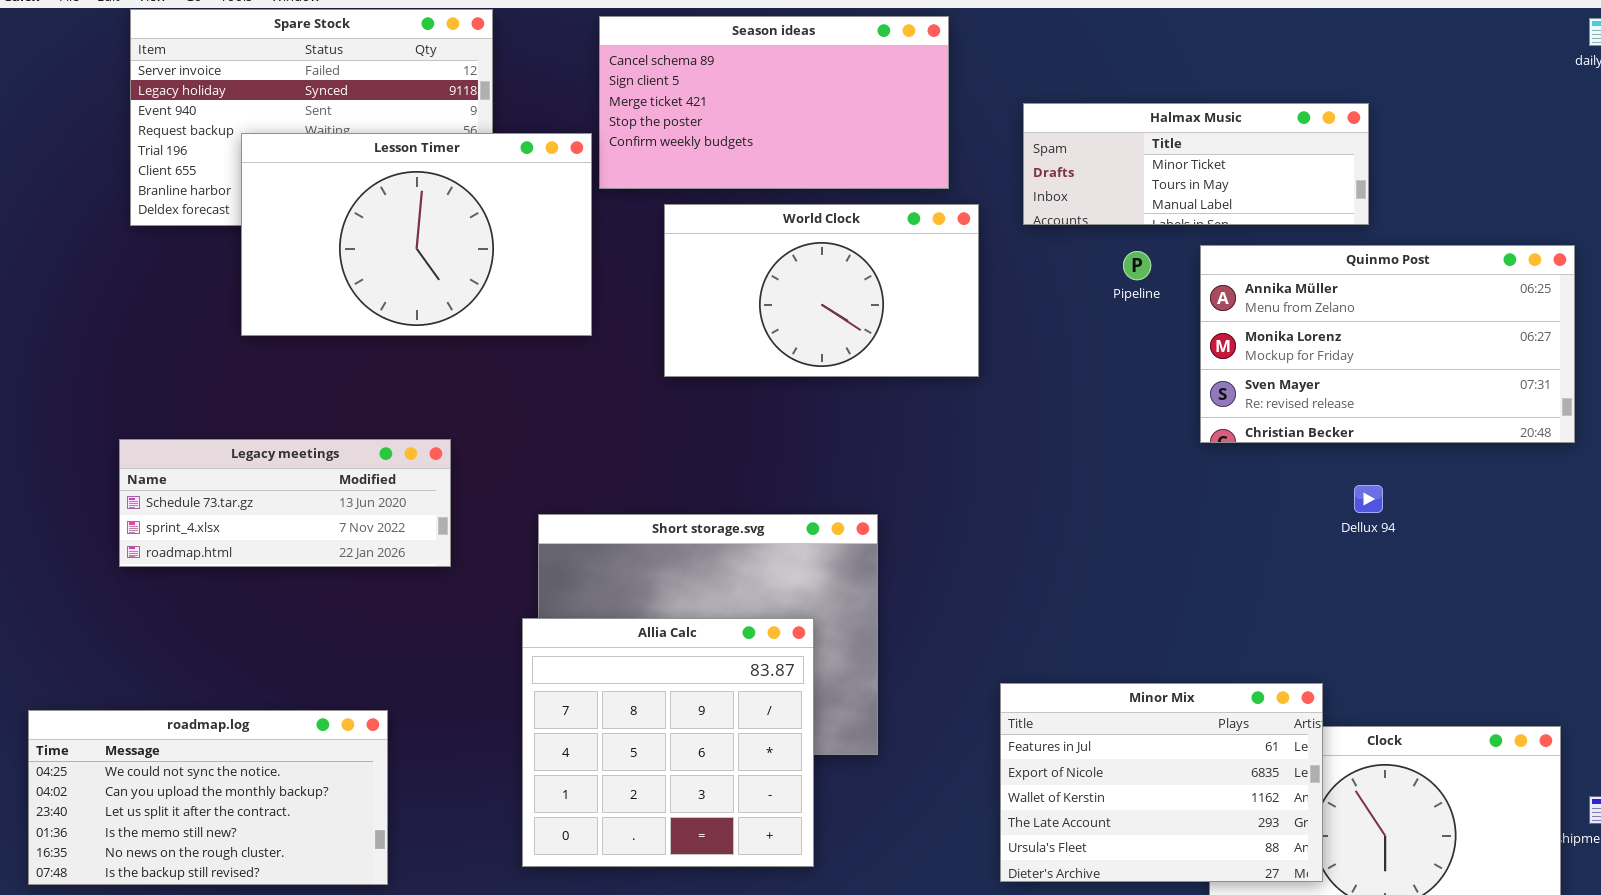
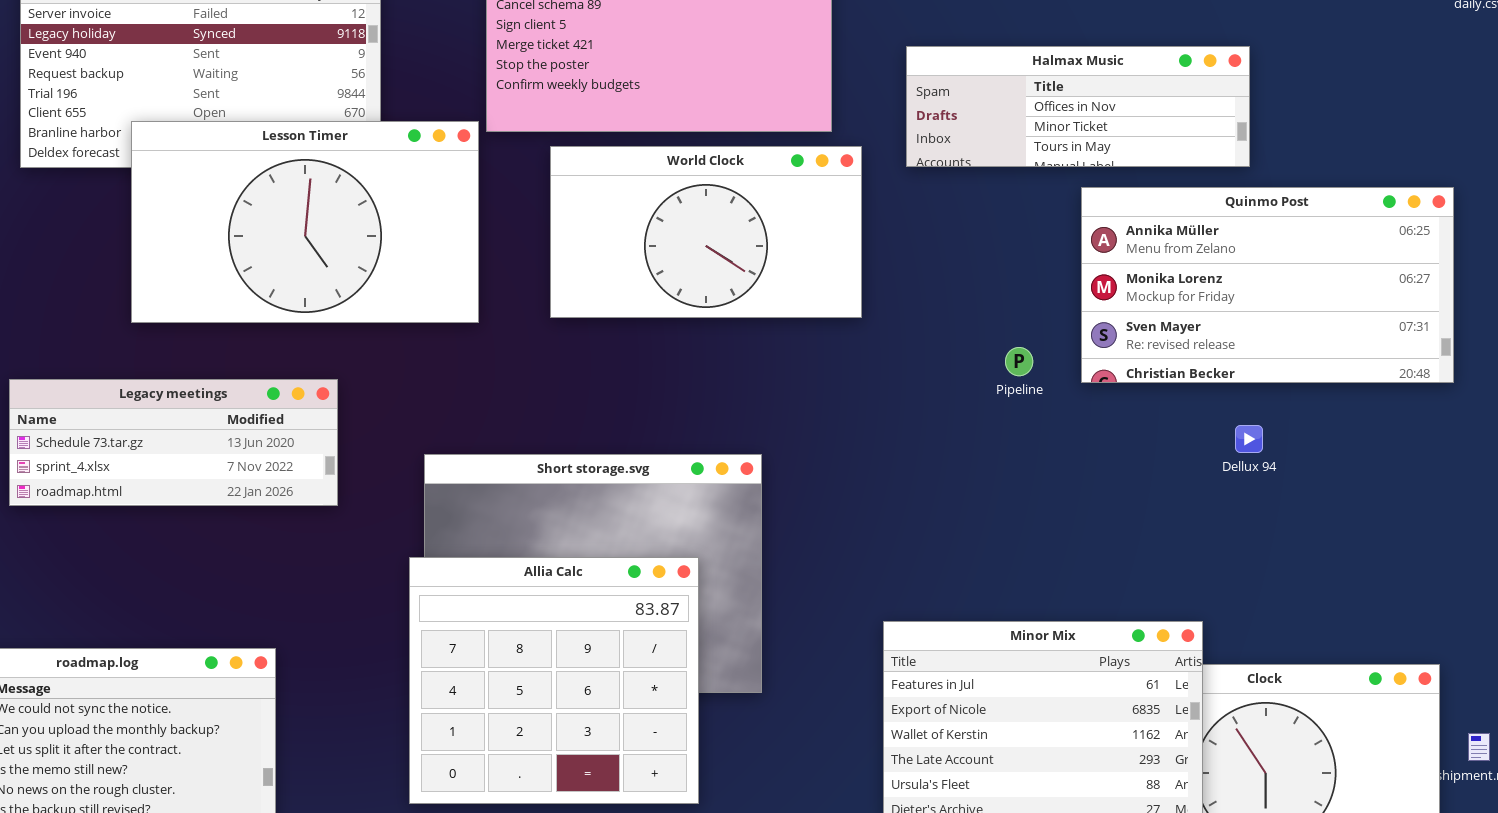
Halmax Music: [1023,103,1369,225] -> [906,46,1250,167], scrolled up 1 row
Lesson Timer: [241,133,592,336] -> [131,121,479,323], moved
Pipeline: [1123,251,1151,280] -> [1005,347,1033,376], moved

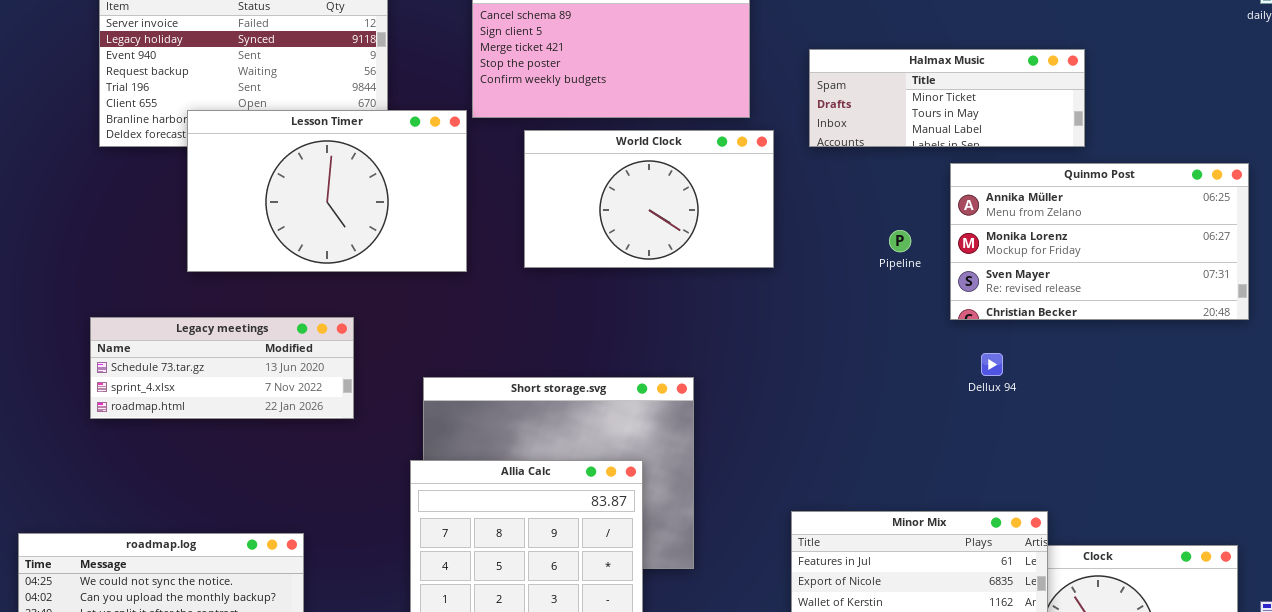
Halmax Music: [906,46,1250,167] -> [809,49,1085,147], scrolled down 1 row
Pipeline: [1005,347,1033,376] -> [889,230,911,252], moved
Dellux 94: [1235,425,1263,453] -> [981,353,1003,376], moved

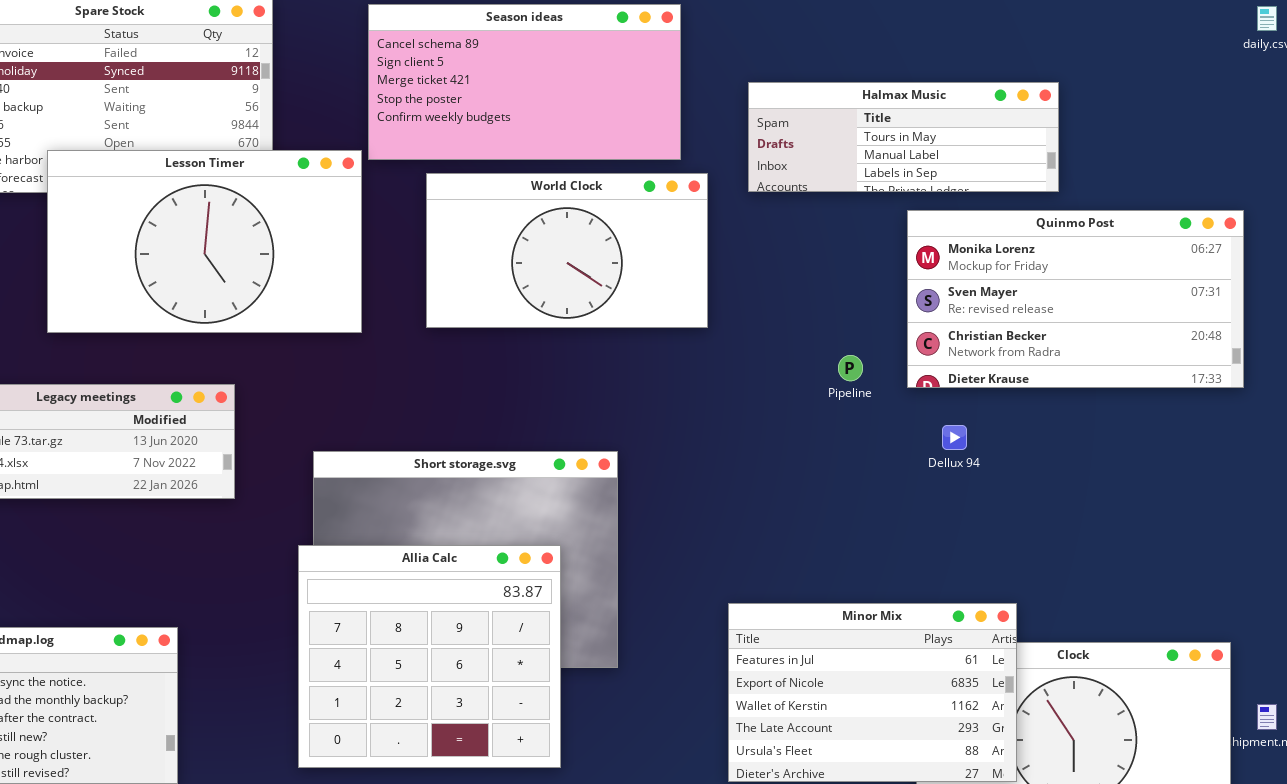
Halmax Music: [809,49,1085,147] -> [748,82,1059,192], scrolled down 1 row
Quinmo Post: [950,163,1249,320] -> [907,210,1244,388], scrolled down 1 row
Pipeline: [889,230,911,252] -> [838,355,863,381], moved

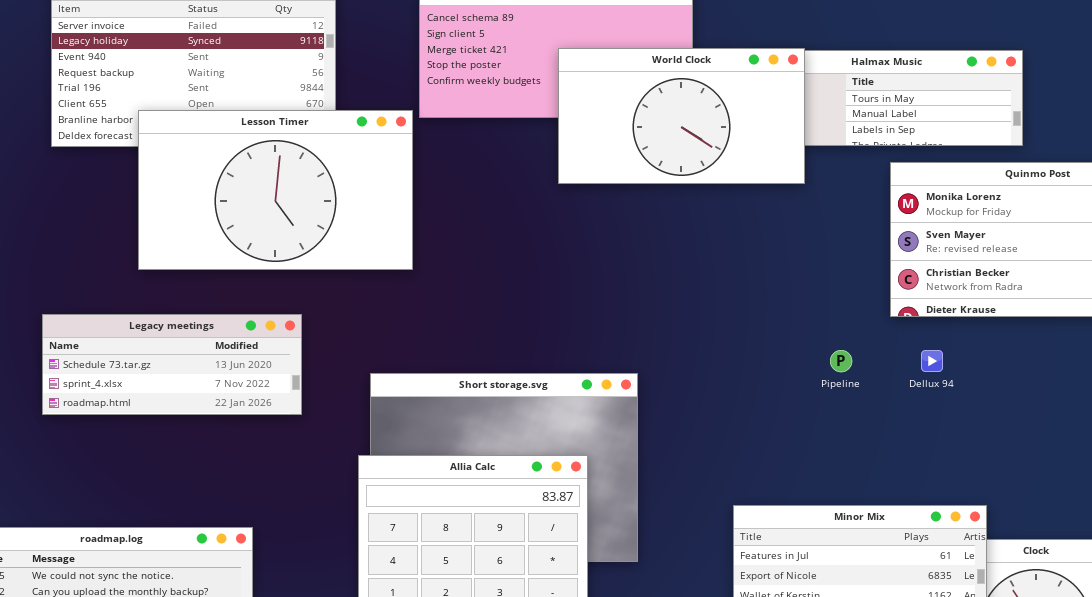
World Clock: [426,173,708,328] -> [558,48,805,184], moved
Pipeline: [838,355,863,381] -> [830,350,852,372], moved

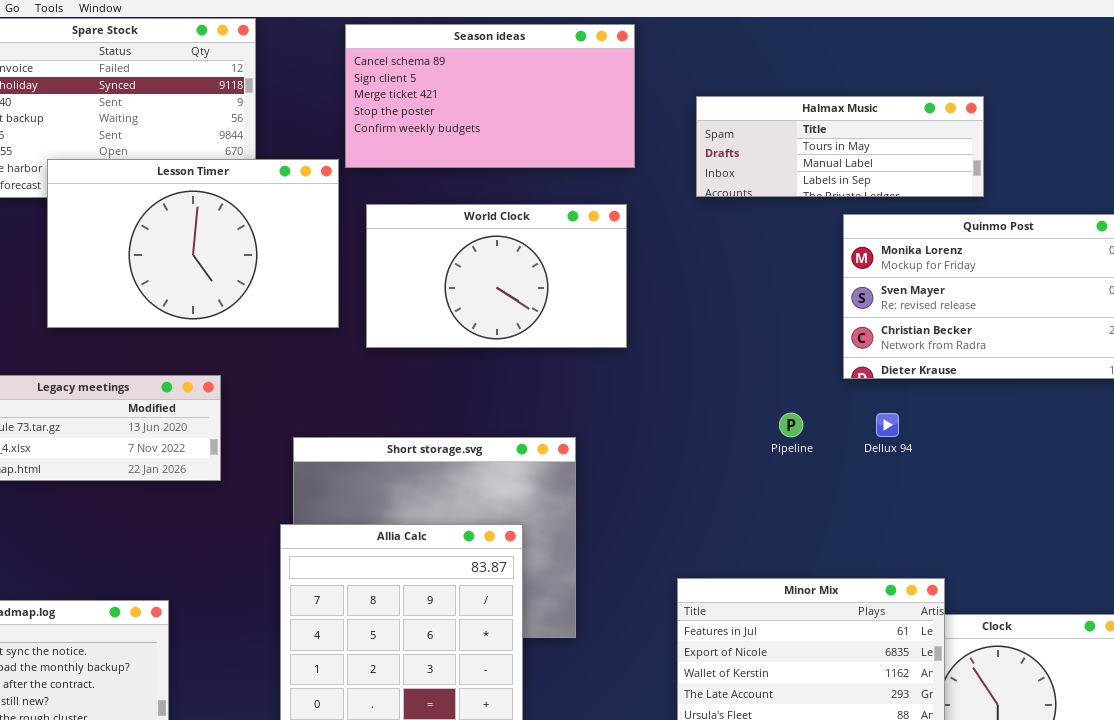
World Clock: [558,48,805,184] -> [366,204,627,348], moved

